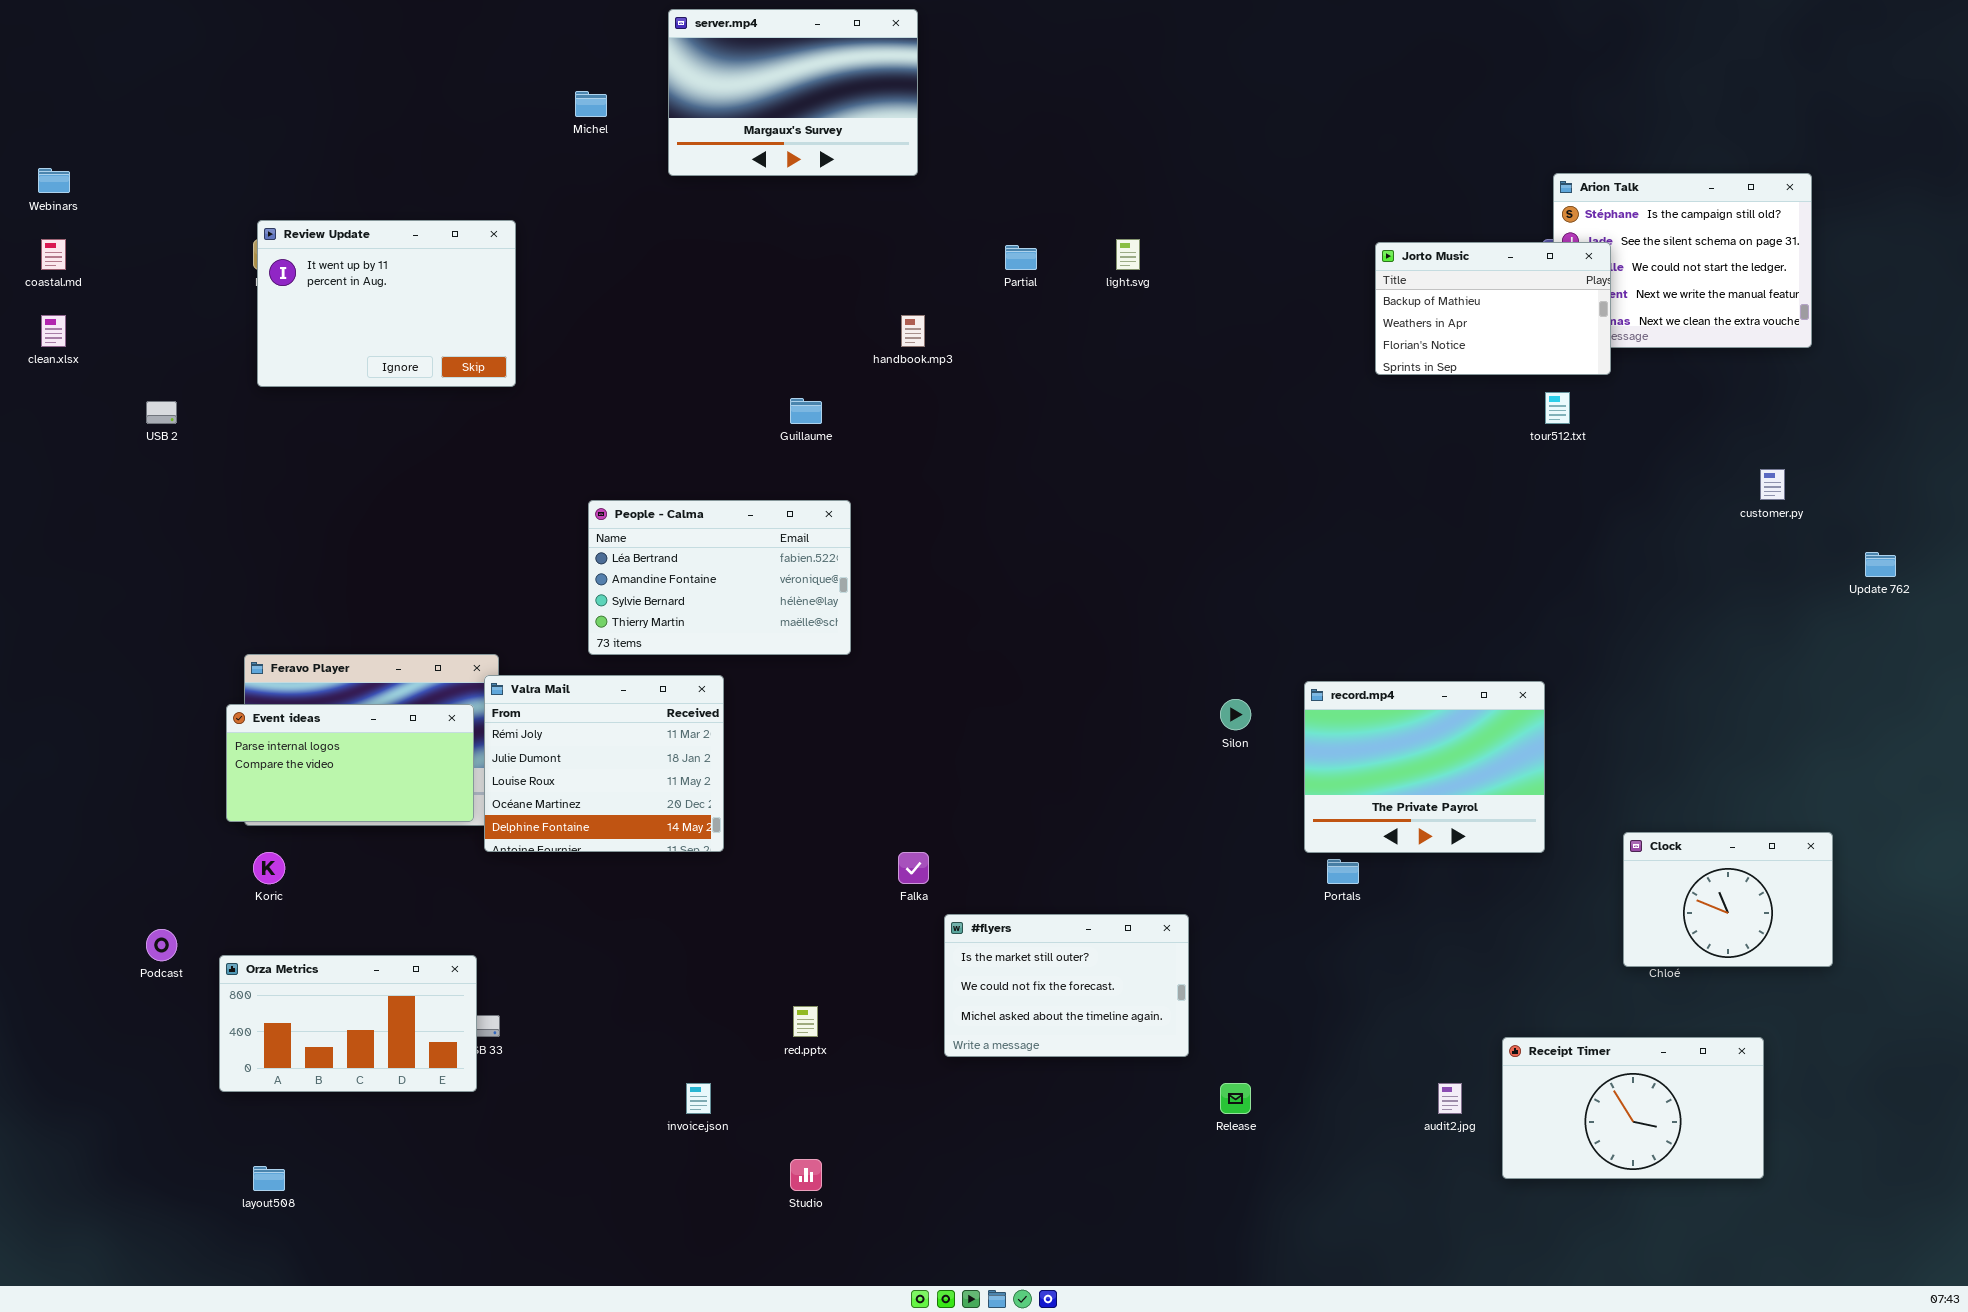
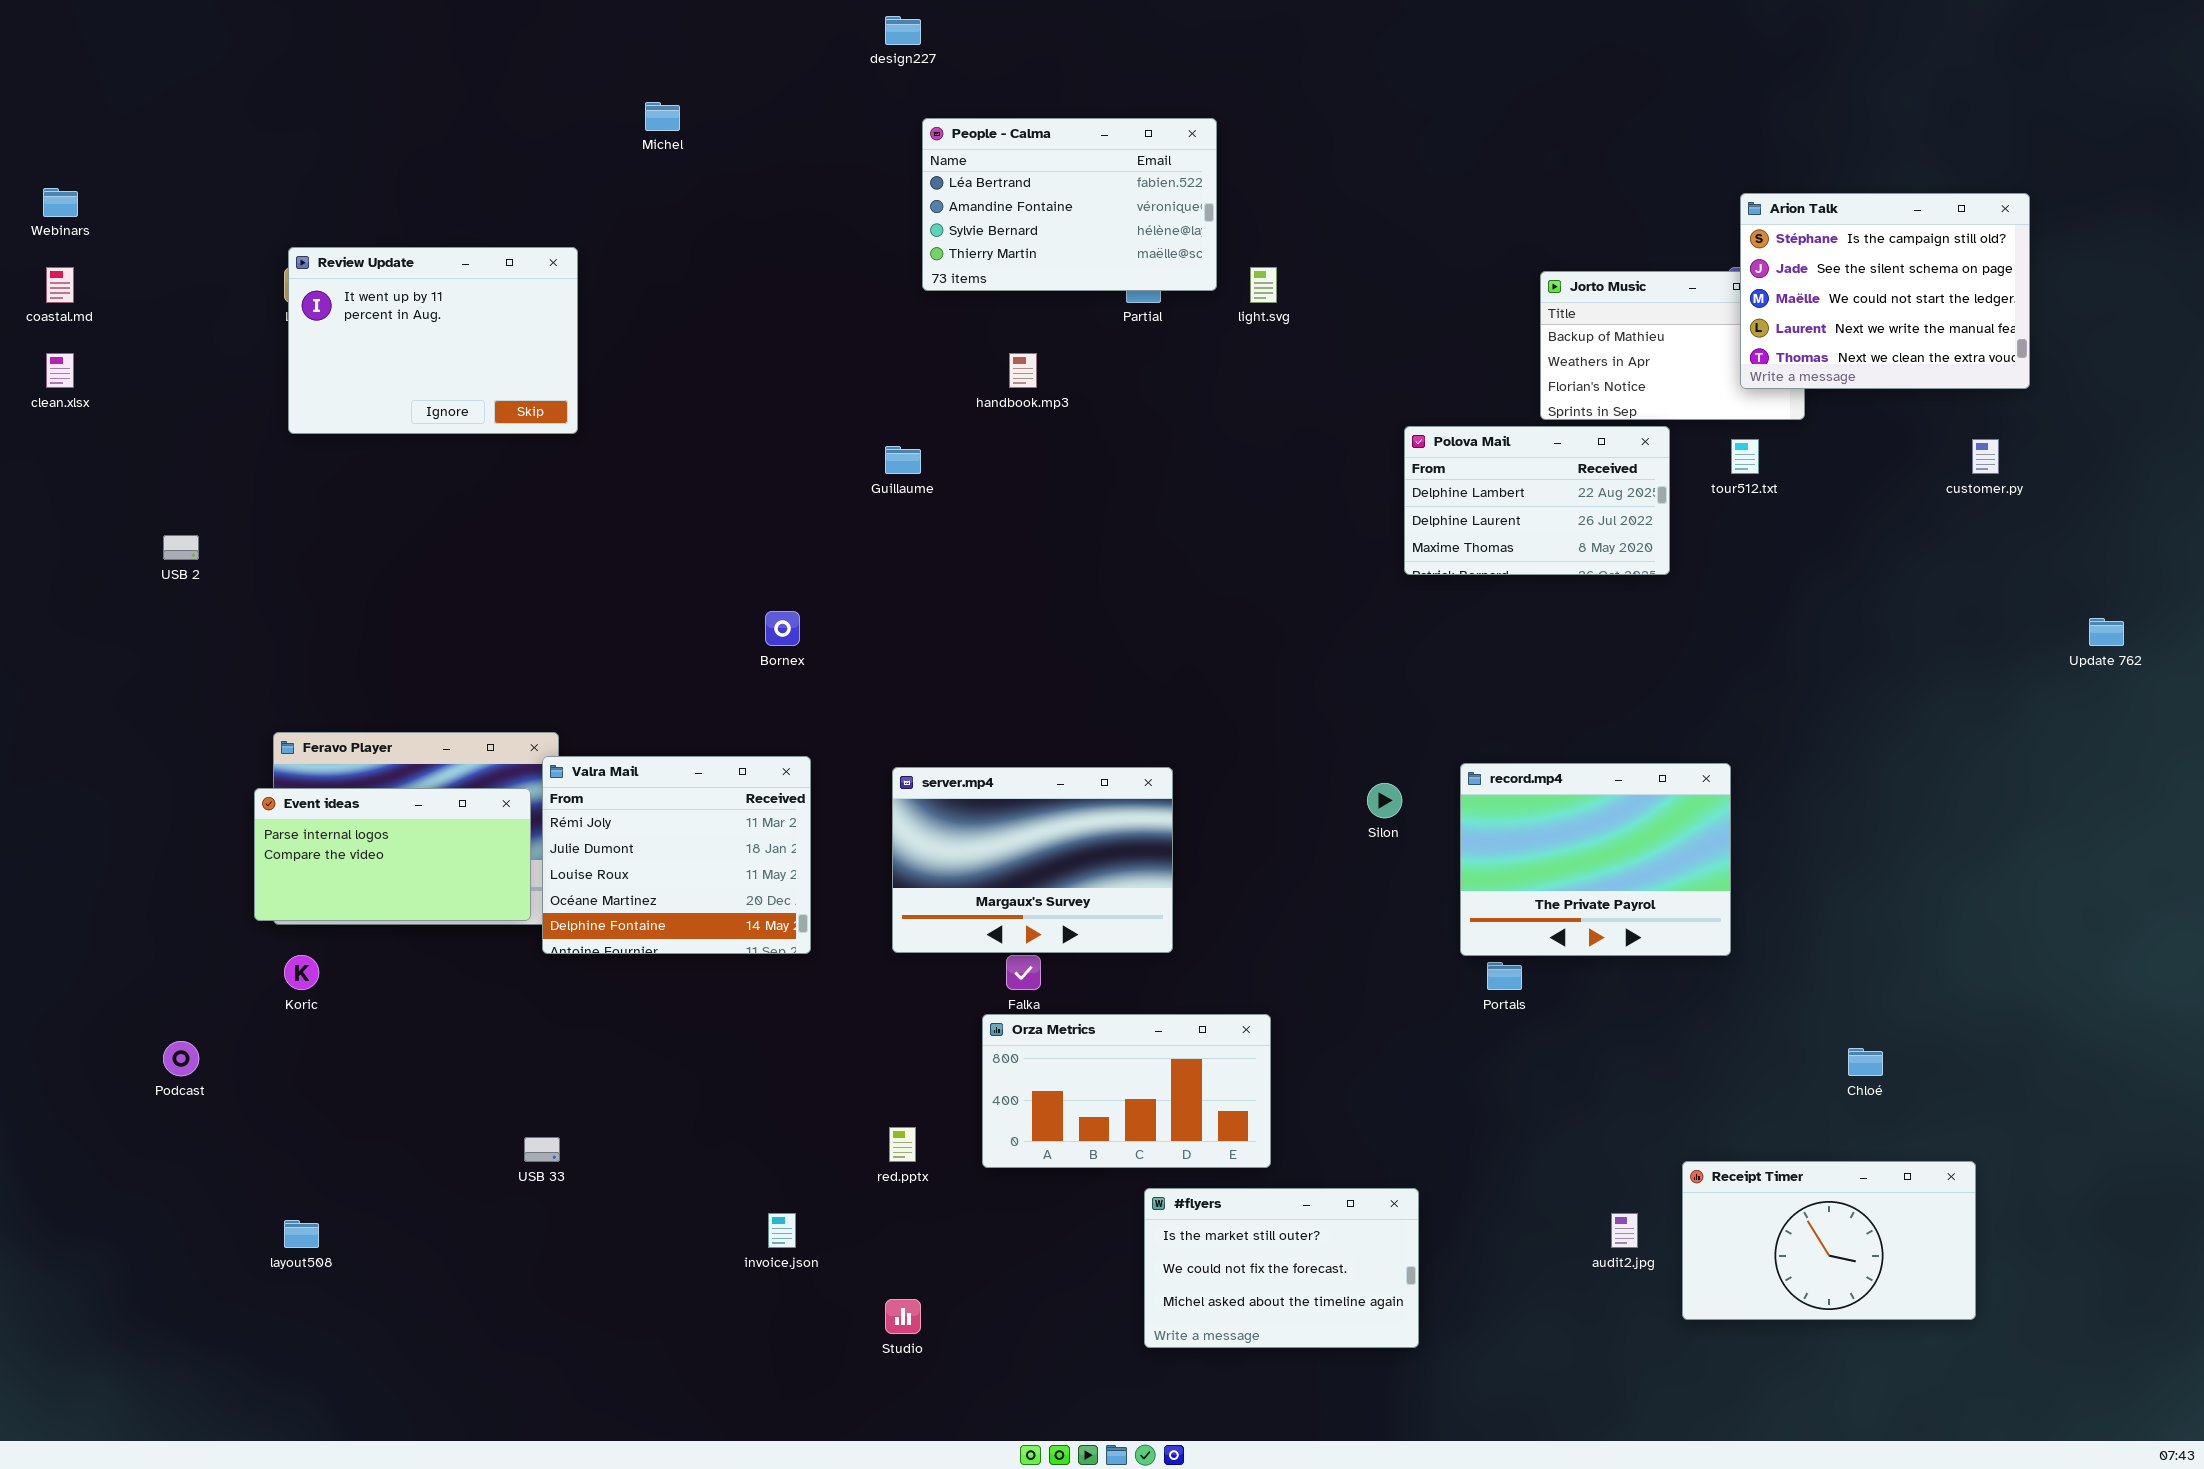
server.mp4: [668,9,918,176] -> [892,767,1173,953], moved
Arion Talk: [1553,173,1812,348] -> [1740,193,2030,389], raised
Polova Mail: none -> [1404,426,1670,575], opened
USB 2: [146,401,177,424] -> [163,535,199,560], moved
customer.py: [1760,469,1785,500] -> [1972,439,1999,474], moved
People - Calma: [588,500,851,655] -> [922,118,1217,291], moved
Clock: [1623,832,1833,967] -> none, closed
#flyers: [944,914,1189,1057] -> [1144,1188,1419,1348], moved
Orza Metrics: [219,955,477,1092] -> [982,1014,1271,1168], moved
layout508: [253,1166,285,1191] -> [284,1220,319,1248], moved

